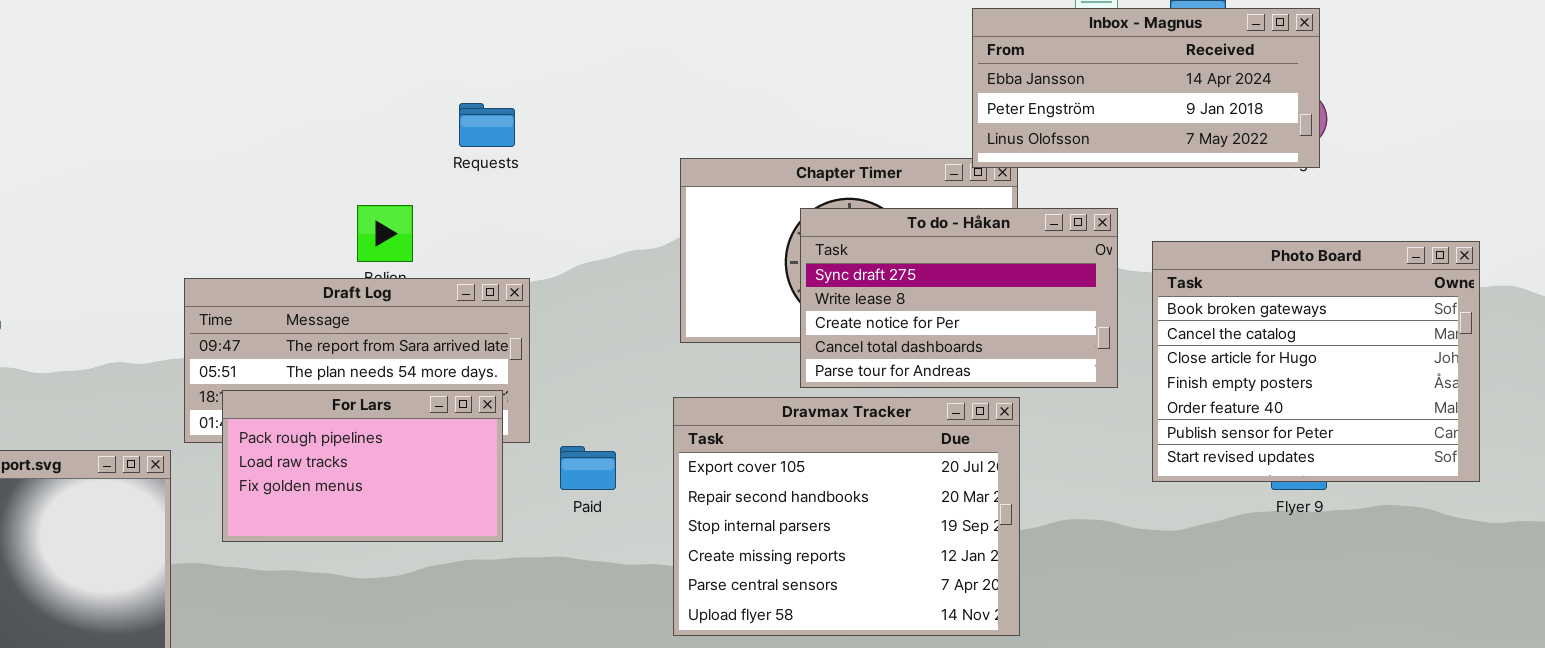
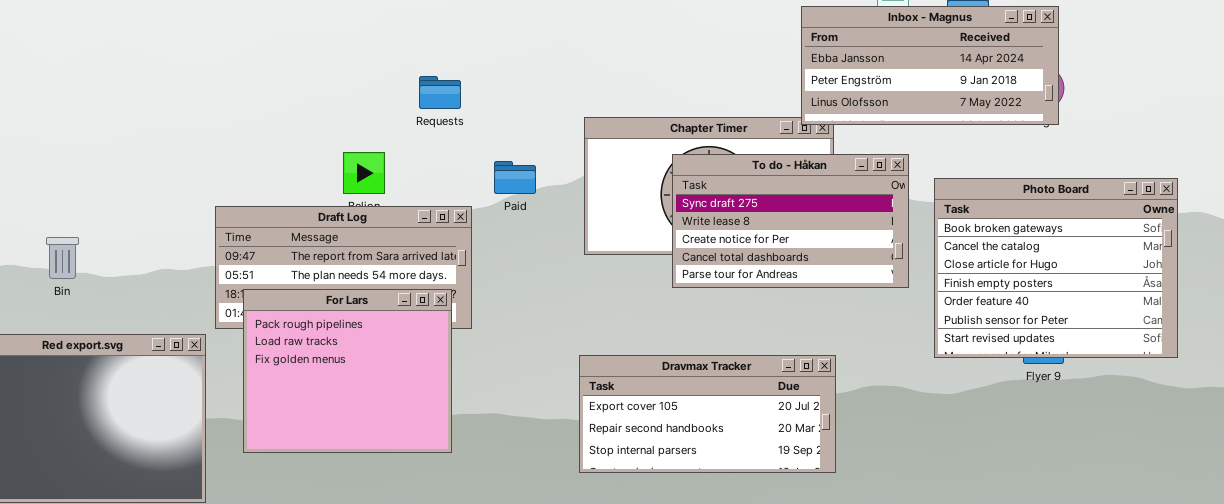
For Lars: [222,390,503,542] -> [243,289,452,453], resized
Dravmax Tracker: [673,397,1020,636] -> [579,355,836,473], resized
Paid: [560,446,616,490] -> [494,161,536,194], moved

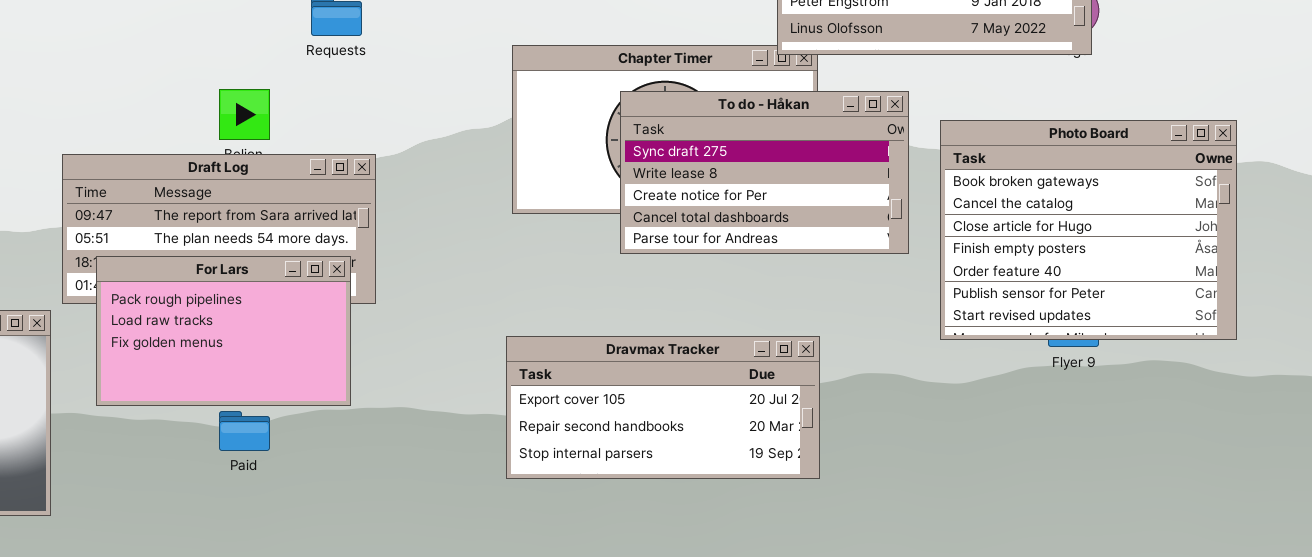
Paid: [494,161,536,194] -> [219,411,270,451], moved
For Lars: [243,289,452,453] -> [96,256,351,406], resized

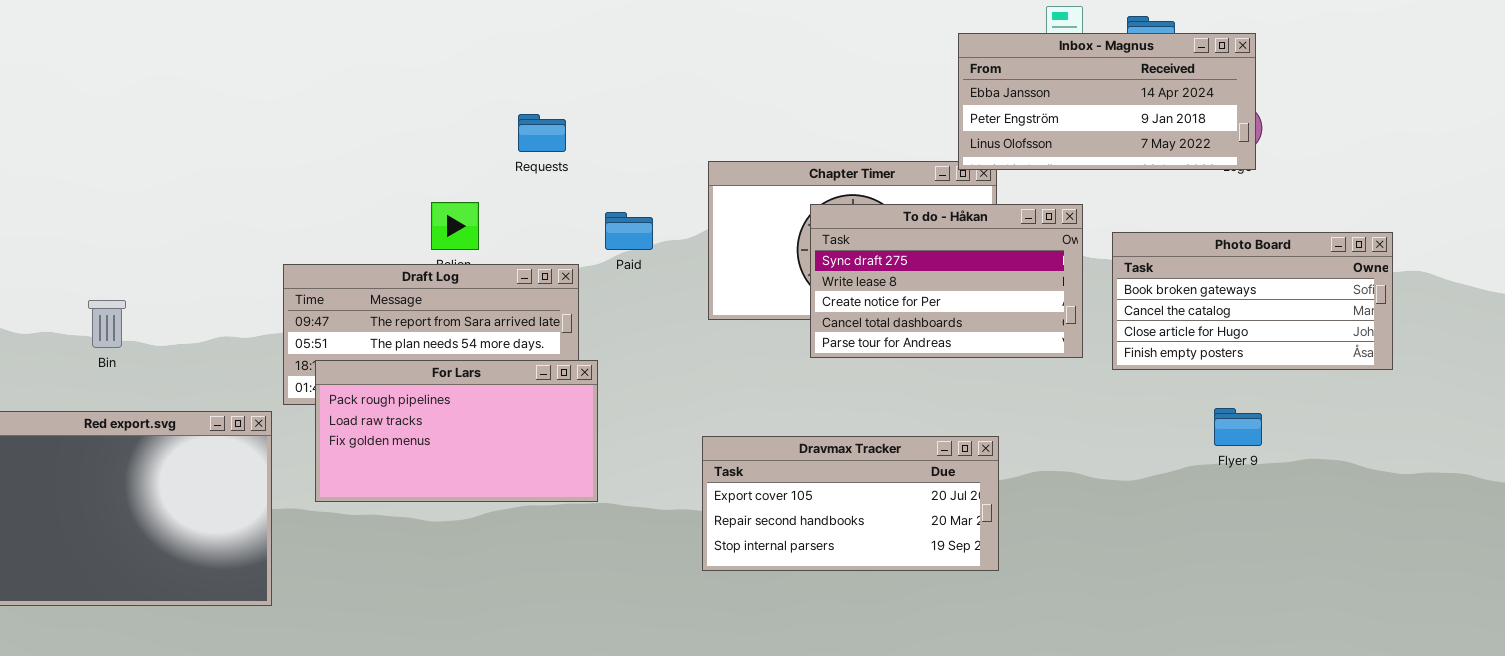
Photo Board: [940,120,1237,340] -> [1112,232,1393,370], resized
For Lars: [96,256,351,406] -> [315,360,598,502], resized
Paid: [219,411,270,451] -> [605,212,653,250], moved

